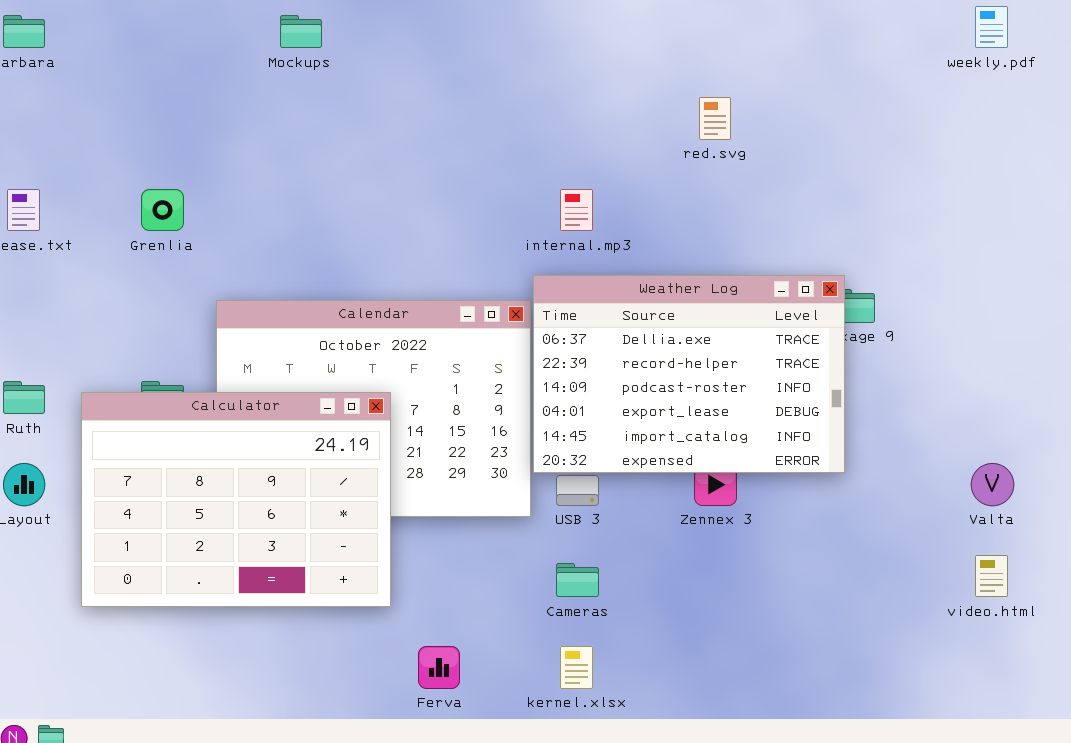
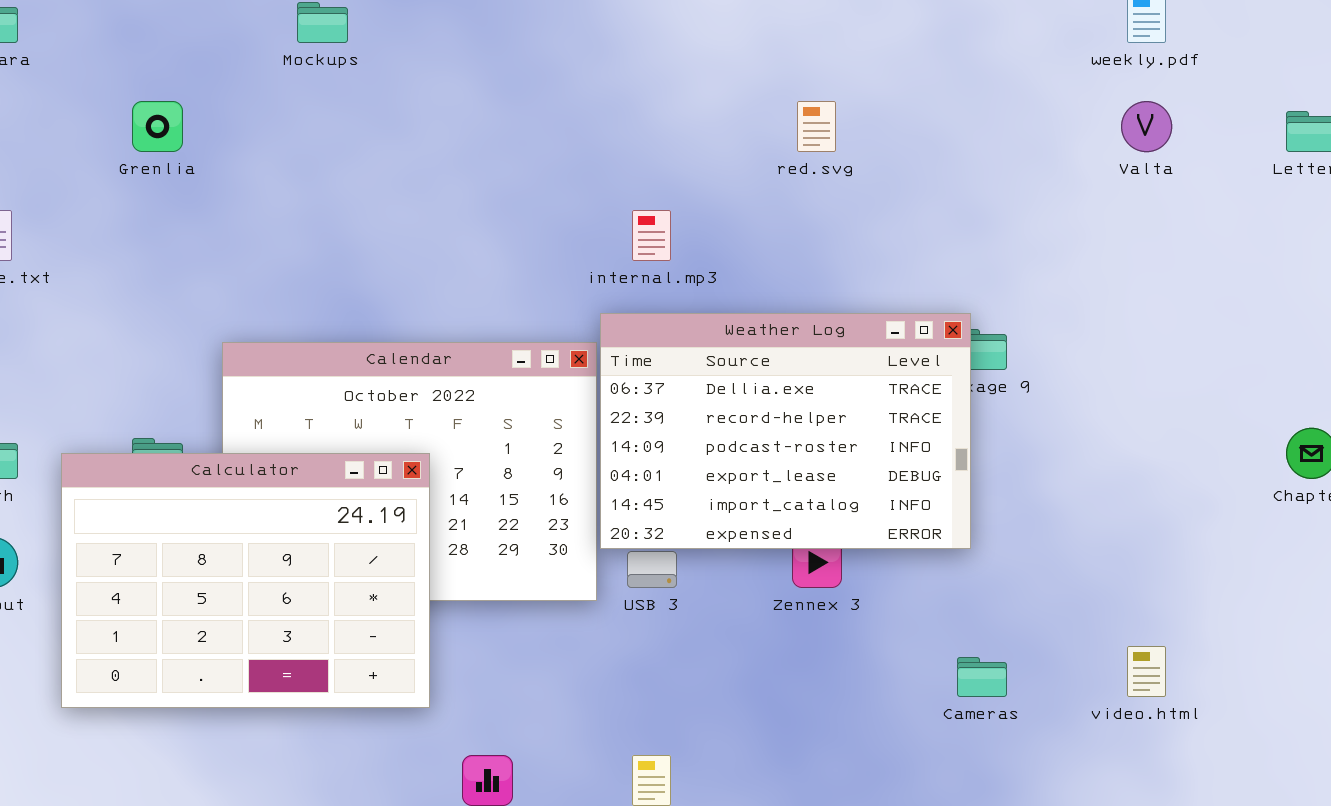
Grenlia: [141,189,184,231] -> [132,101,183,152], moved
Valta: [971,463,1014,506] -> [1121,101,1172,152], moved
Cameras: [556,563,599,597] -> [957,657,1007,697], moved

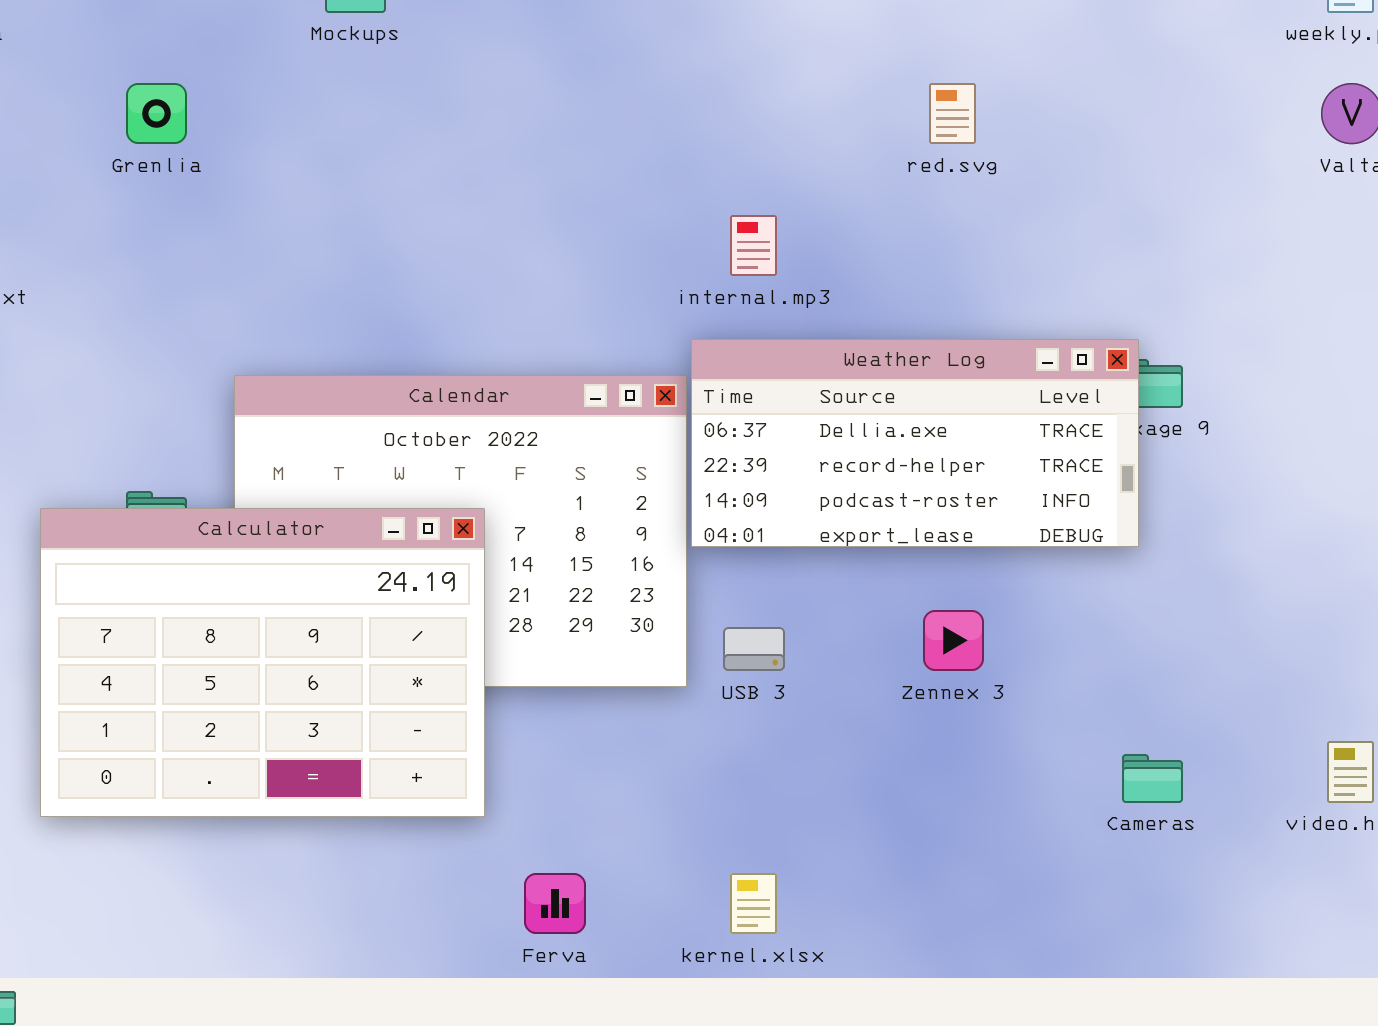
Weather Log: [600,313,971,549] -> [691,339,1139,547], resized

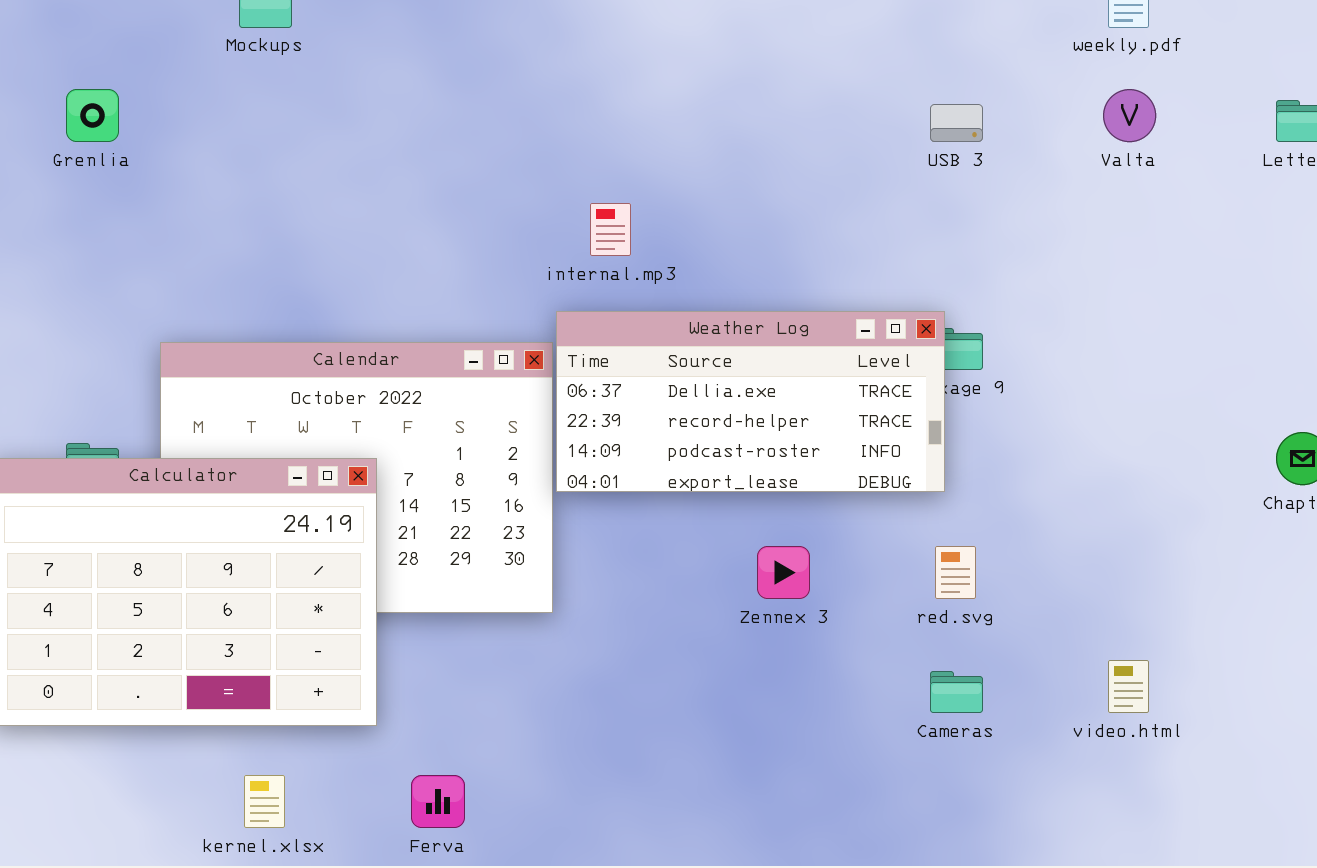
red.svg: [929,83,976,144] -> [935,546,976,599], moved
USB 3: [723,627,785,671] -> [930,104,983,142], moved
kernel.xlsx: [730,873,777,934] -> [244,775,285,828], moved

